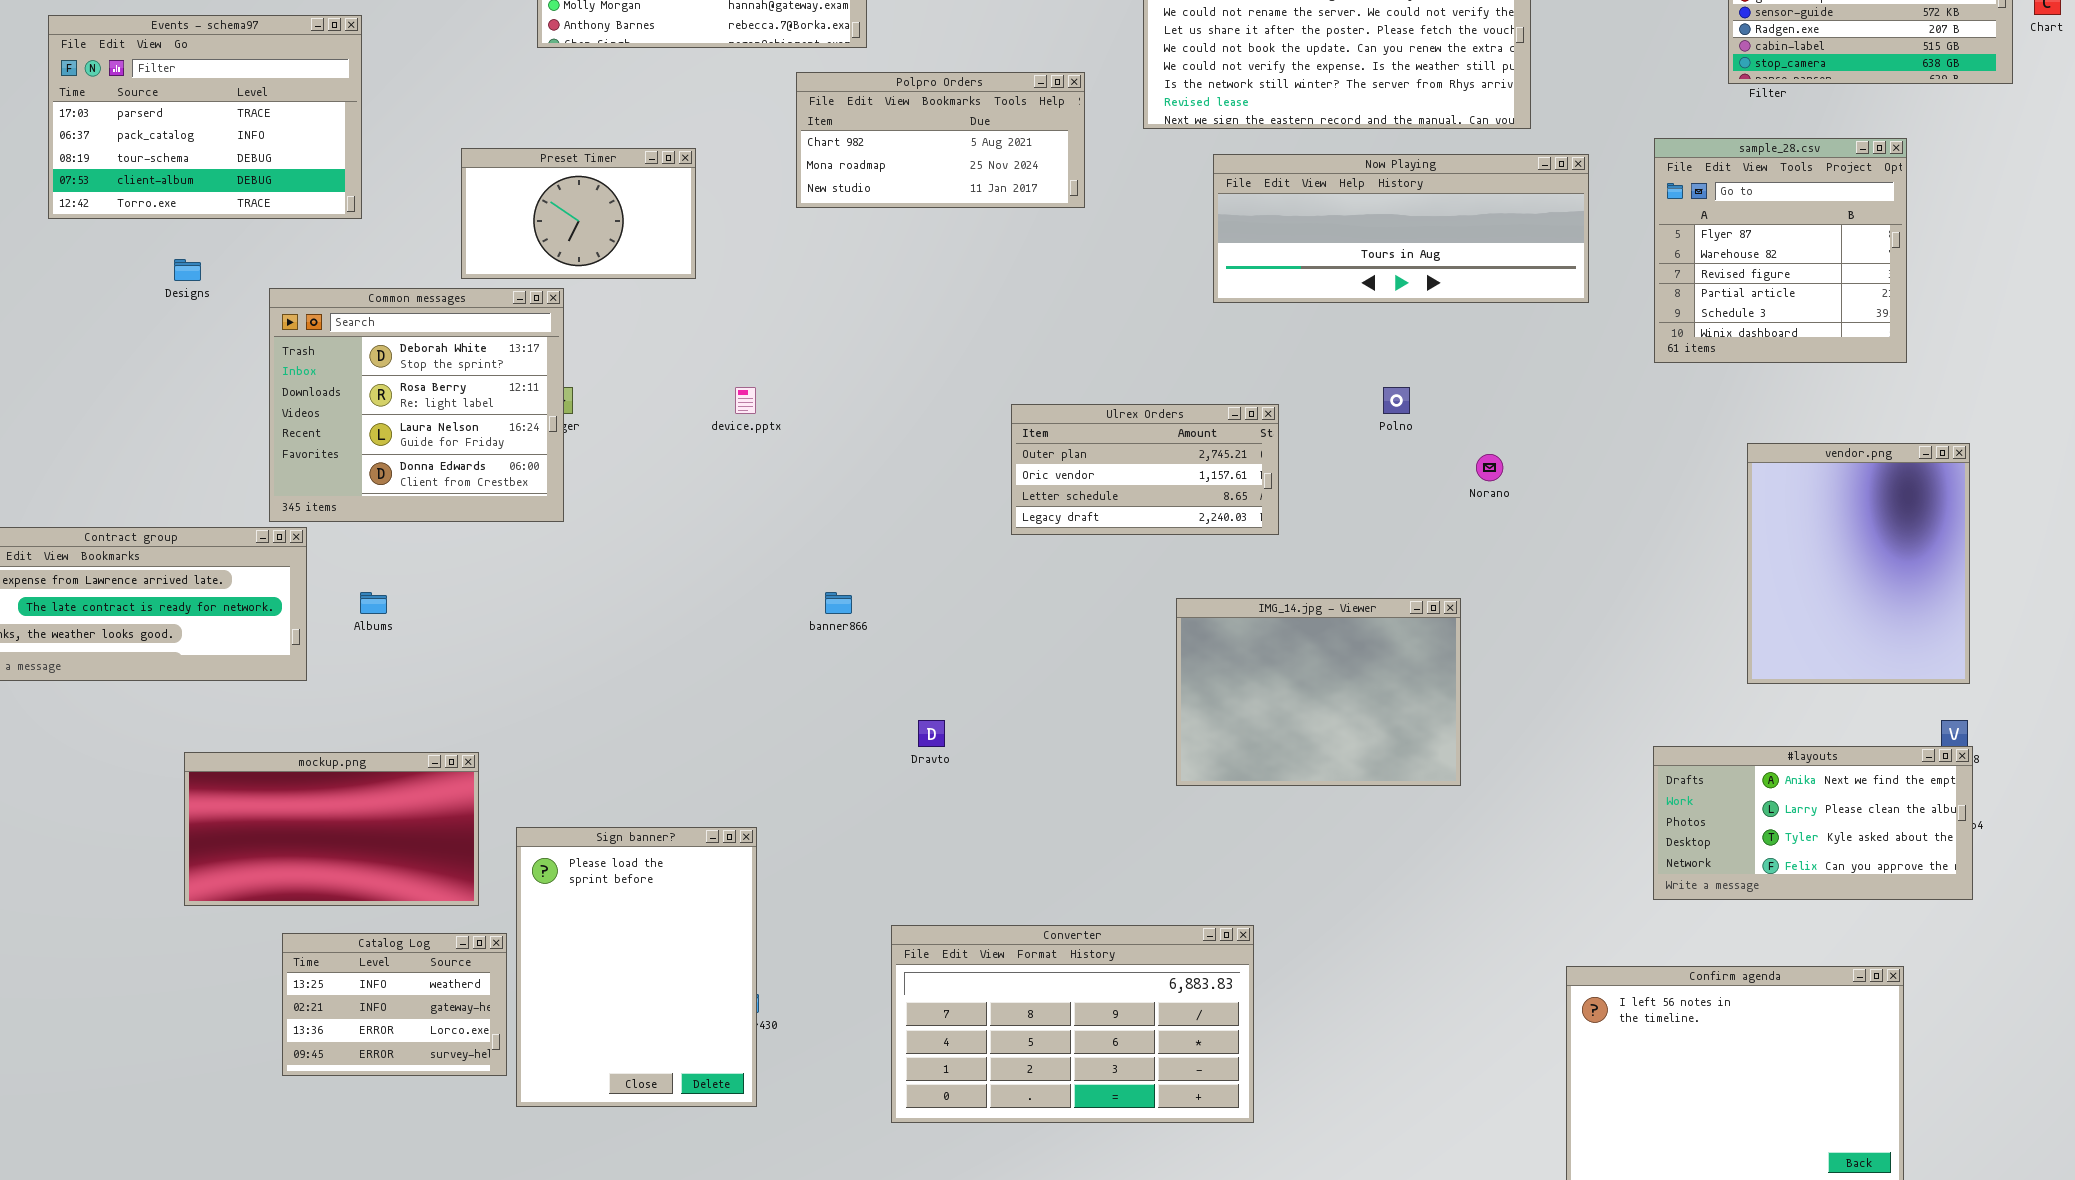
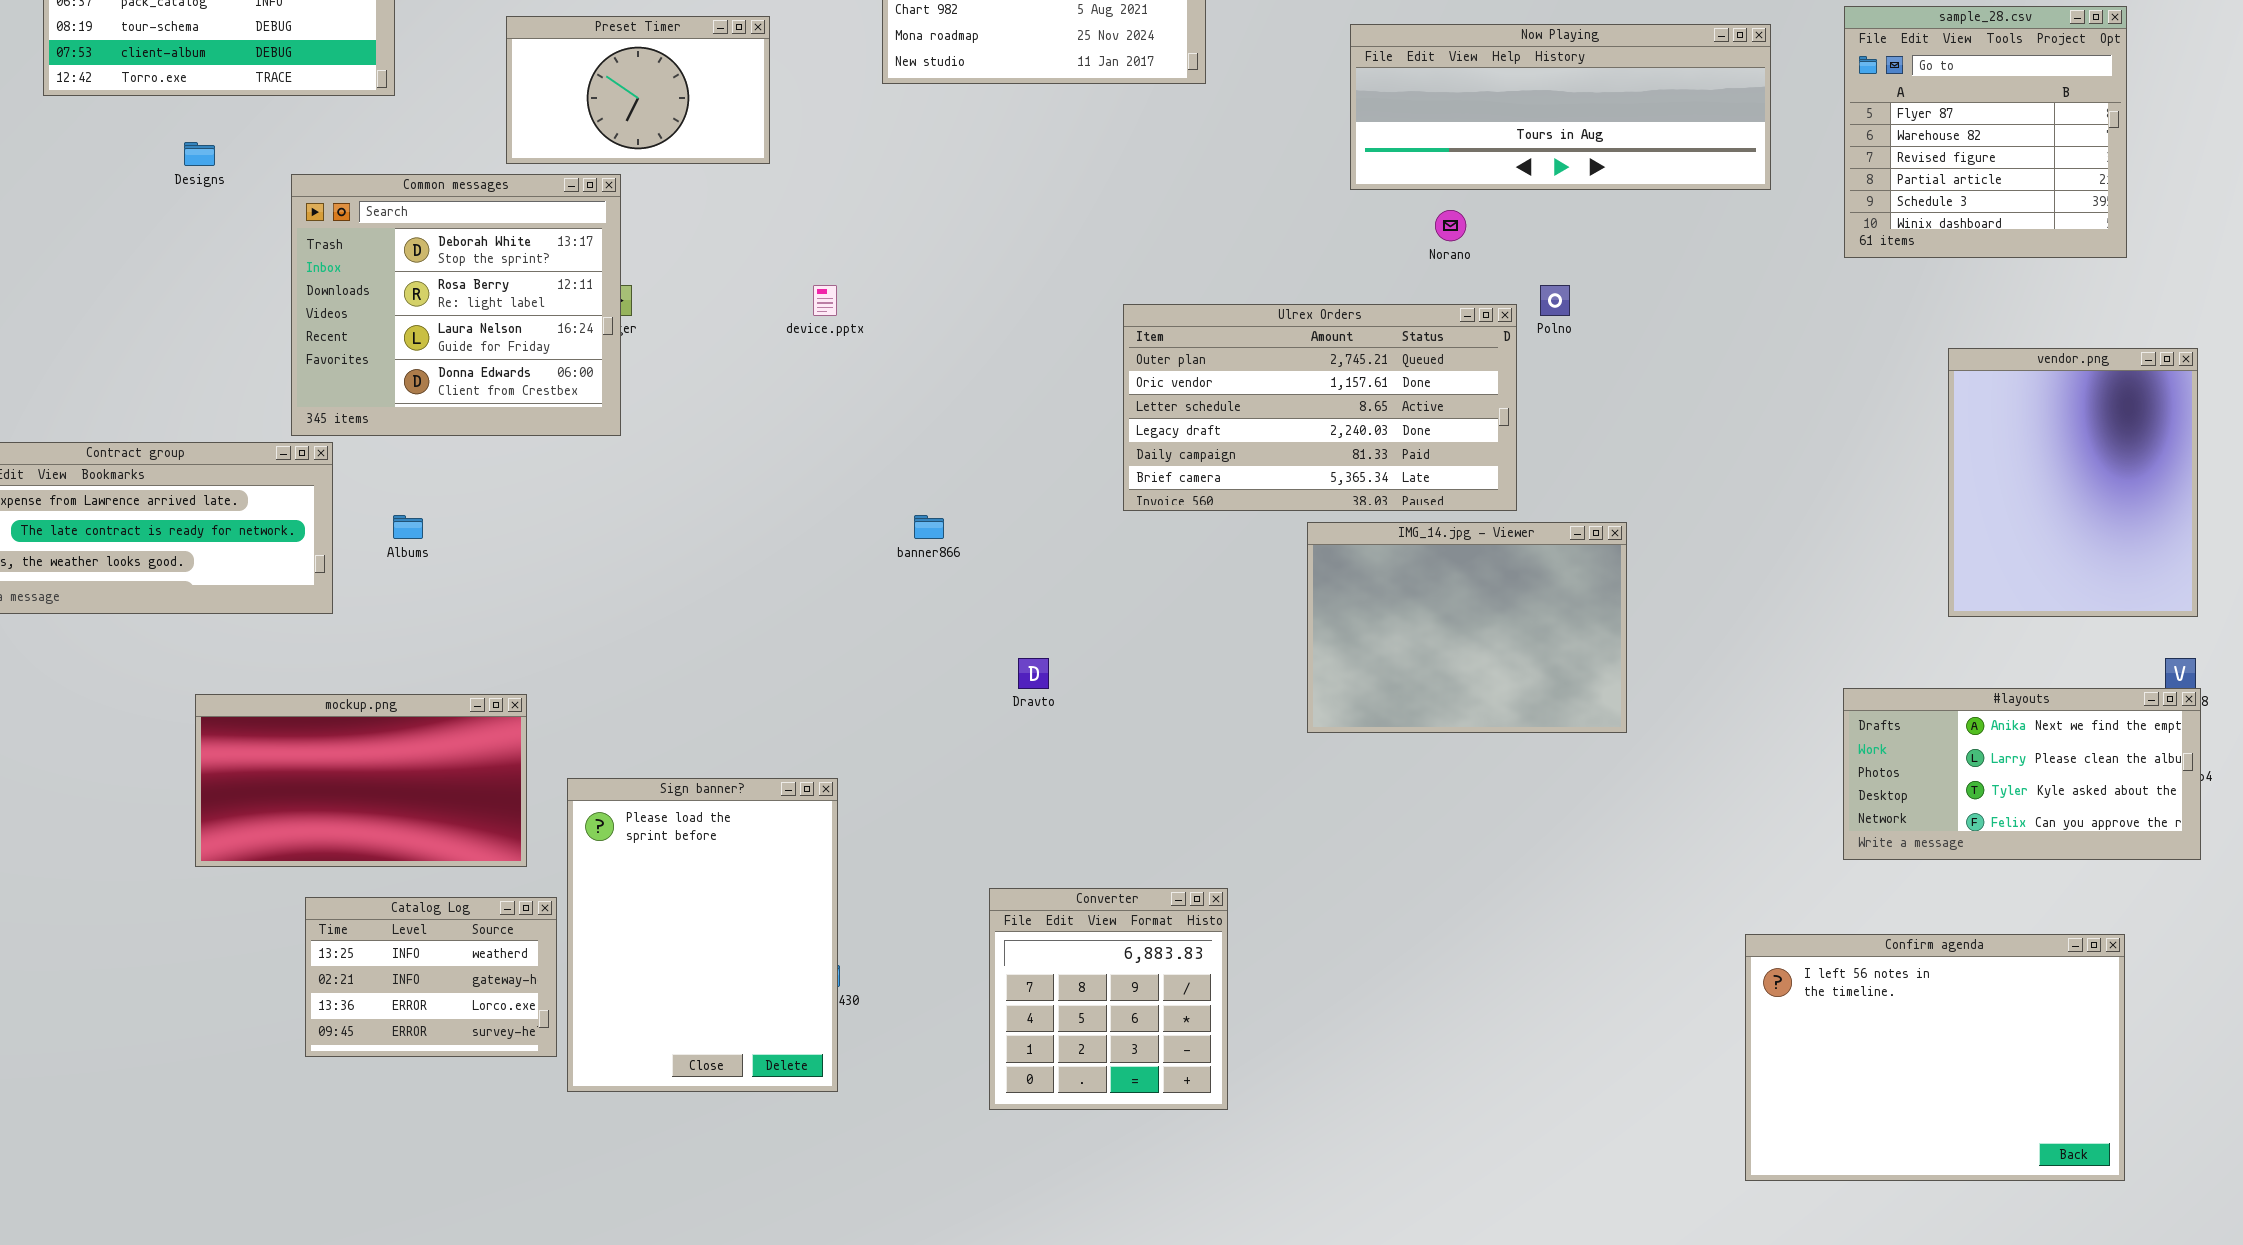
Ulrex Orders: [1011,404,1279,535] -> [1123,304,1517,511], resized
Norano: [1476,454,1503,481] -> [1435,210,1466,241], moved
Converter: [891,925,1254,1123] -> [989,888,1228,1110], resized

